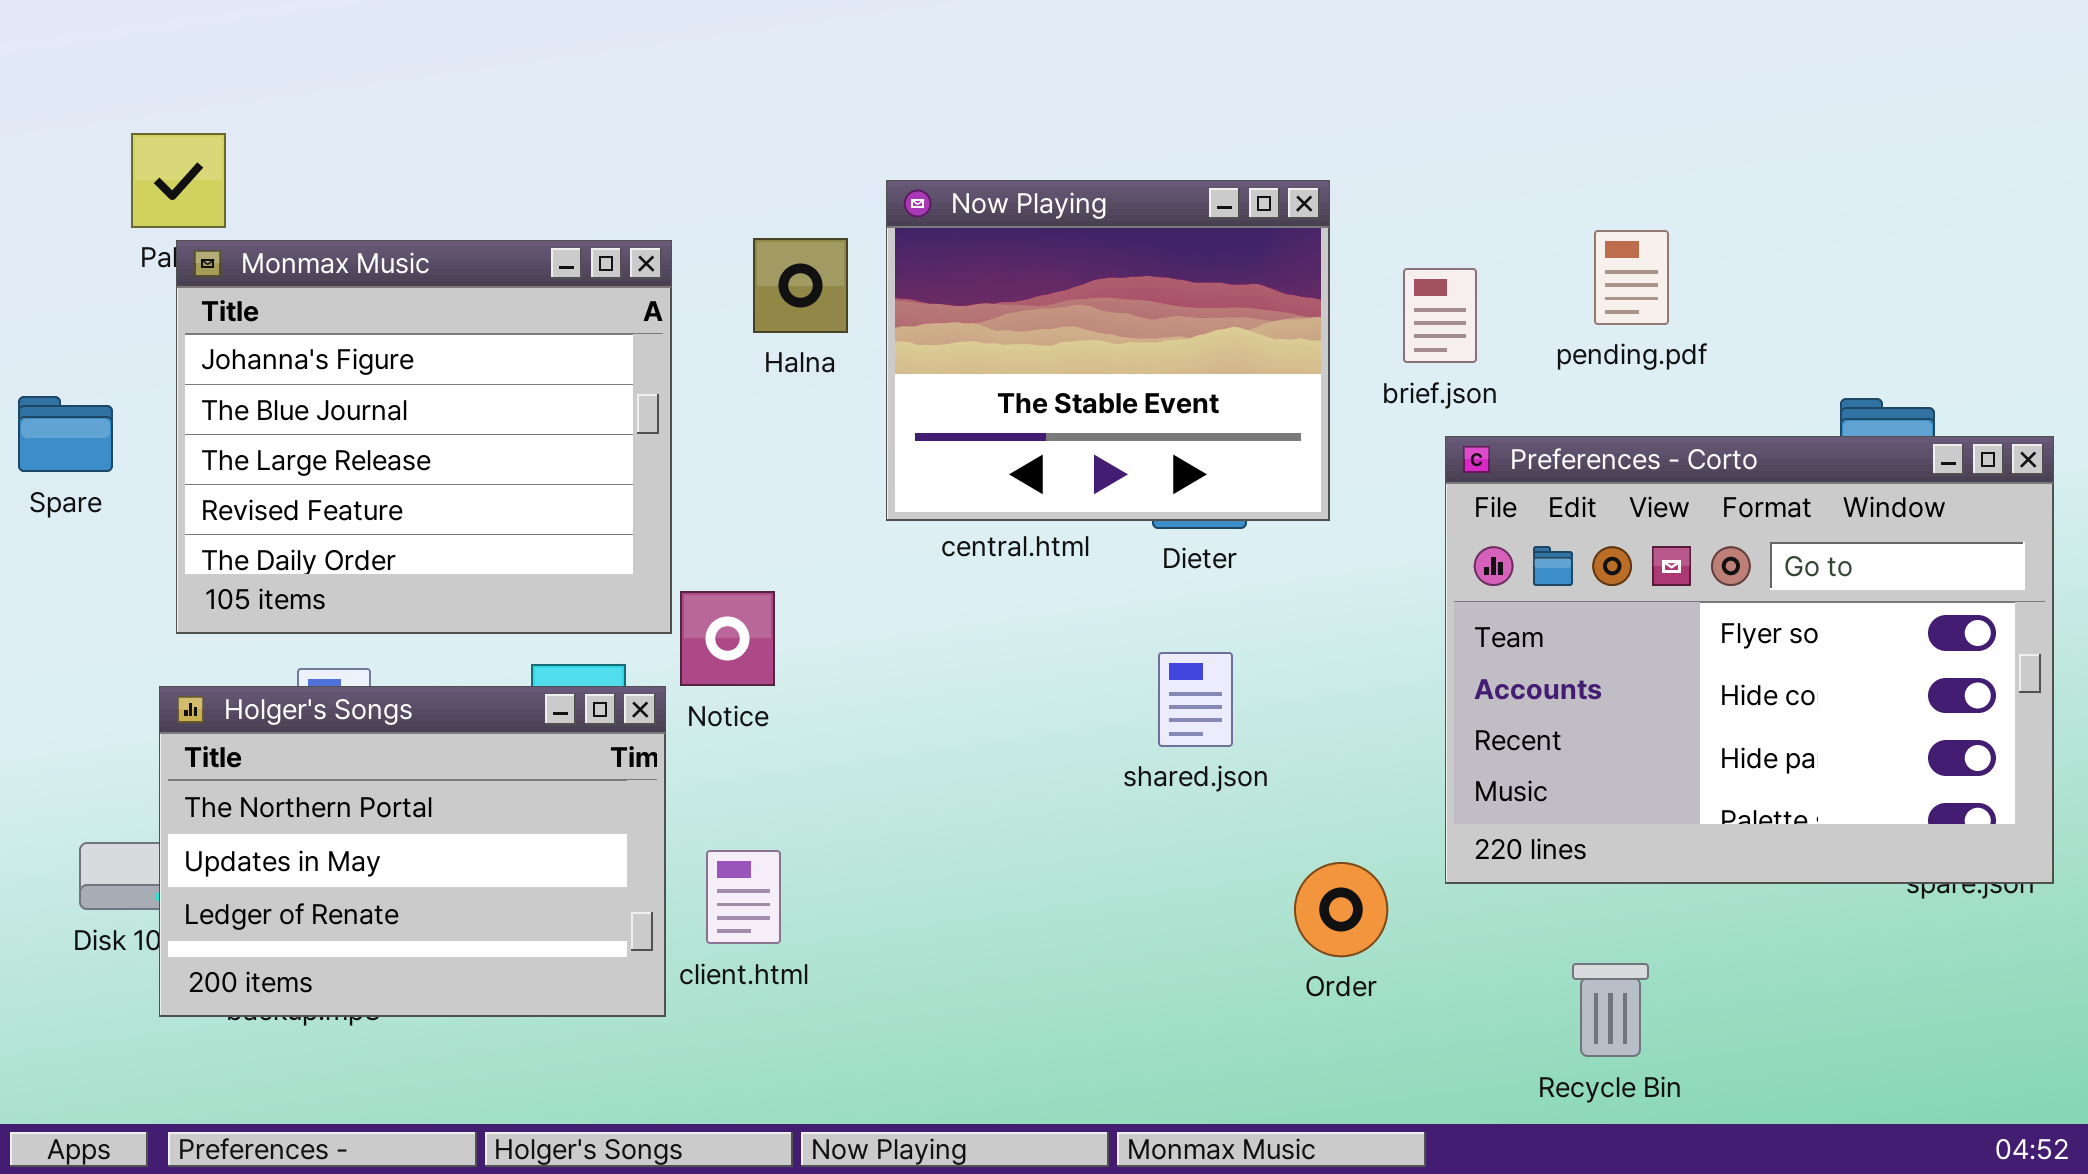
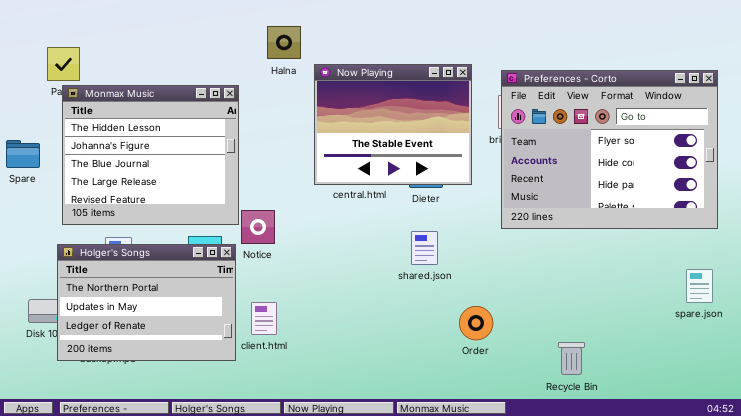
Halna: [753,238,848,333] -> [267,26,301,59], moved
Monmax Music: [176,240,672,634] -> [62,85,239,225], scrolled up 1 row
Preferences - Corto: [1445,436,2054,884] -> [501,70,718,229], moved

